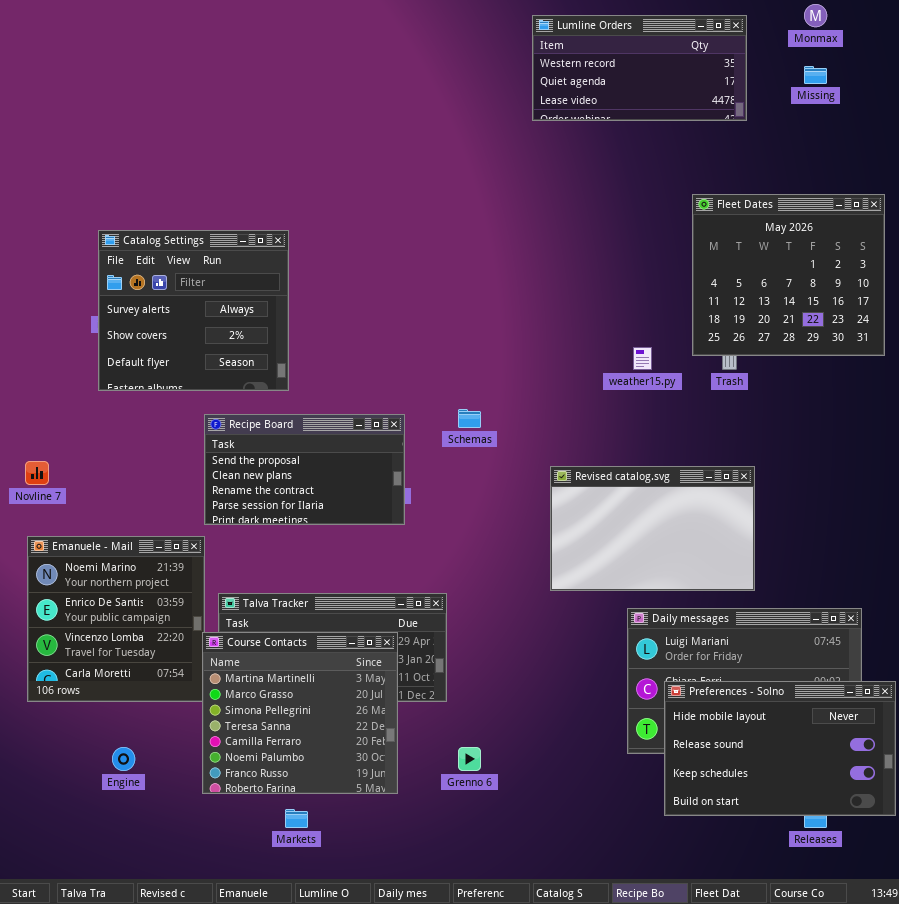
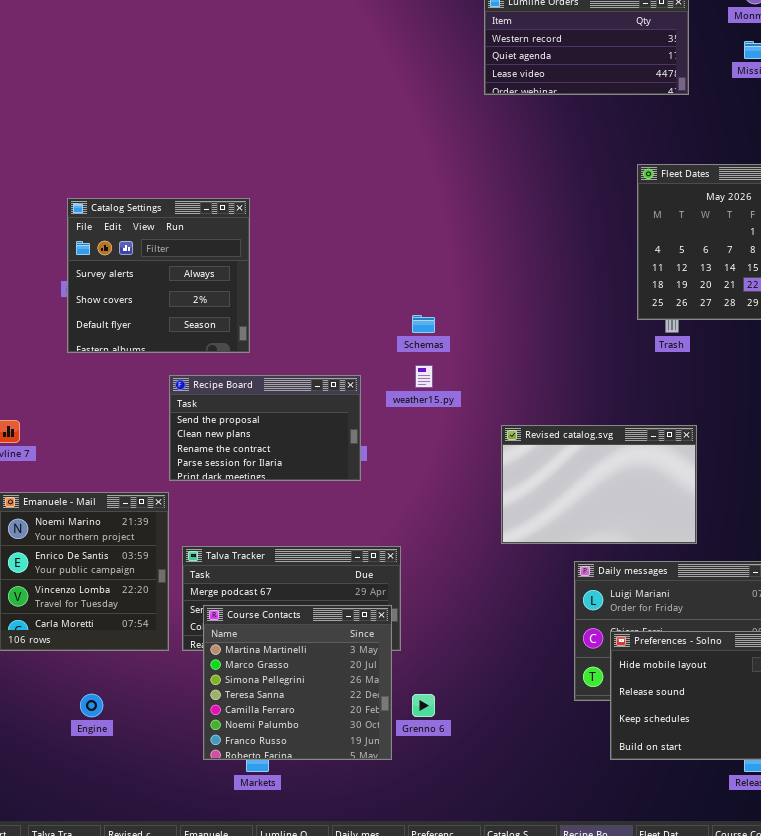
weather15.py: [633,347,652,370] -> [415,365,433,388], moved
Schemas: [458,409,481,428] -> [412,315,435,333], moved
Course Contacts: [202,632,398,794] -> [203,605,392,760], moved

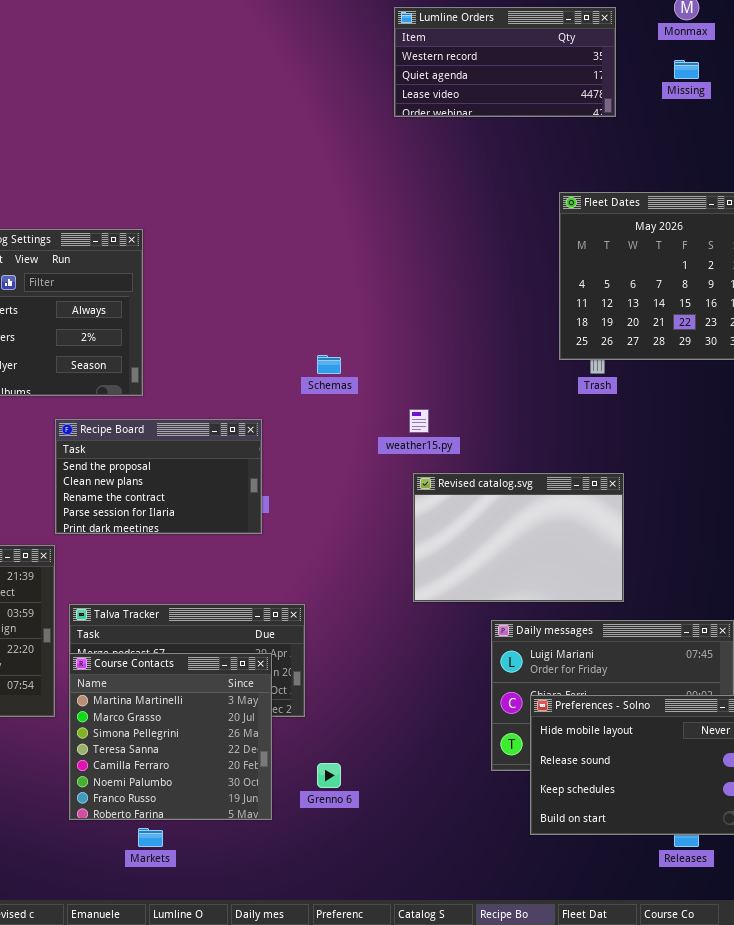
weather15.py: [415,365,433,388] -> [409,409,429,433], moved
Course Contacts: [203,605,392,760] -> [69,653,272,820], moved

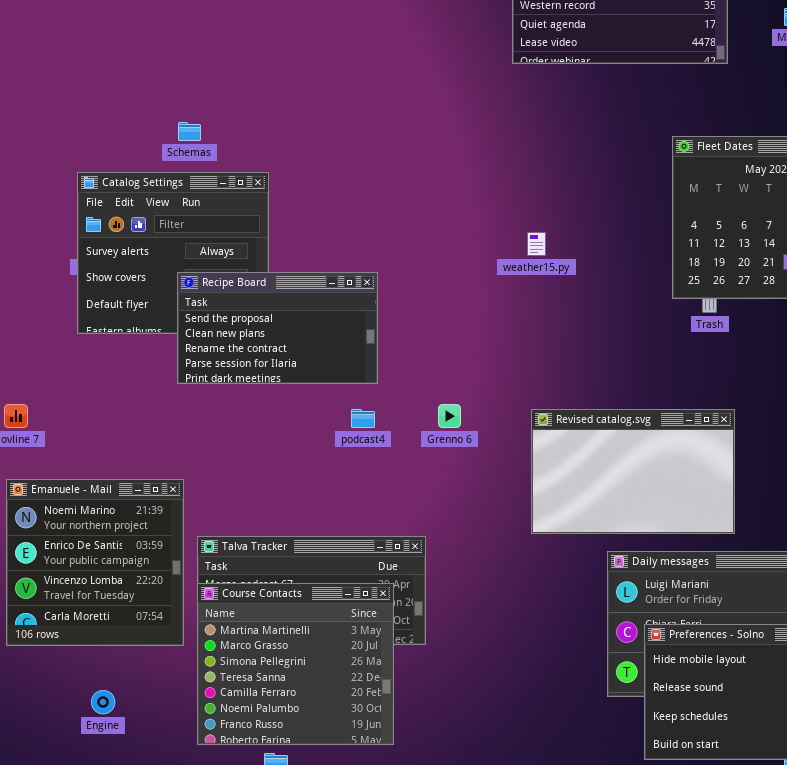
Schemas: [317,355,341,374] -> [178,122,201,141], moved
weather15.py: [409,409,429,433] -> [527,232,546,256], moved
Recipe Board: [55,419,262,534] -> [177,272,378,384], moved
Grenno 6: [317,763,341,788] -> [438,404,461,428], moved

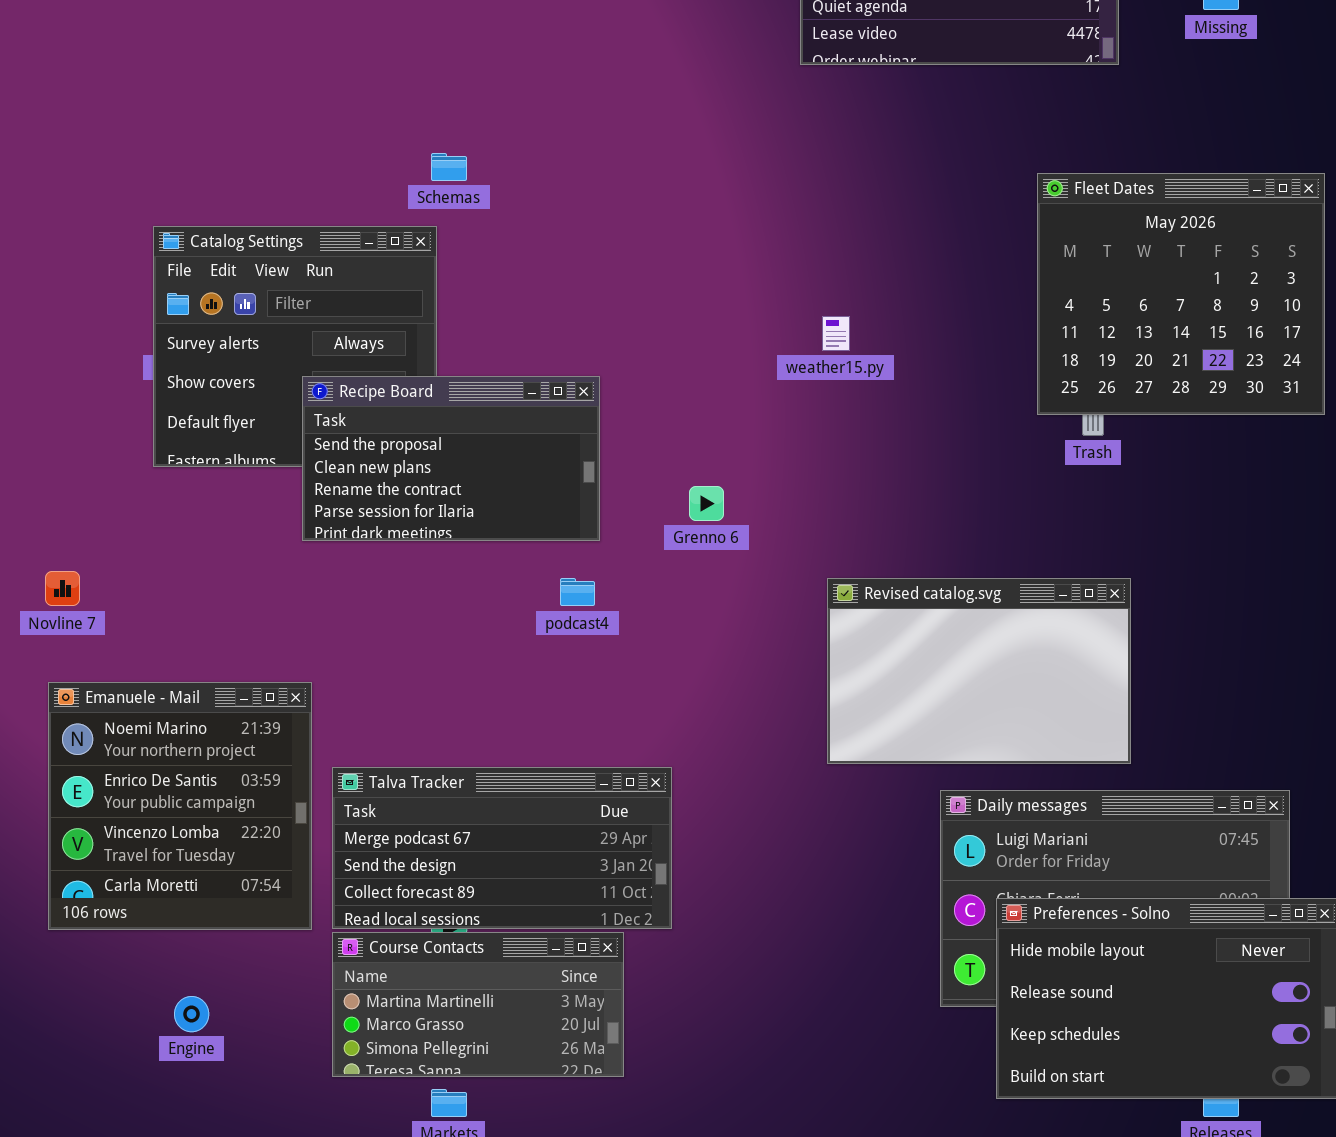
Schemas: [178,122,201,141] -> [431,153,467,181], moved
Grenno 6: [438,404,461,428] -> [689,486,724,521], moved
Course Contacts: [197,583,394,745] -> [332,932,624,1077], resized

